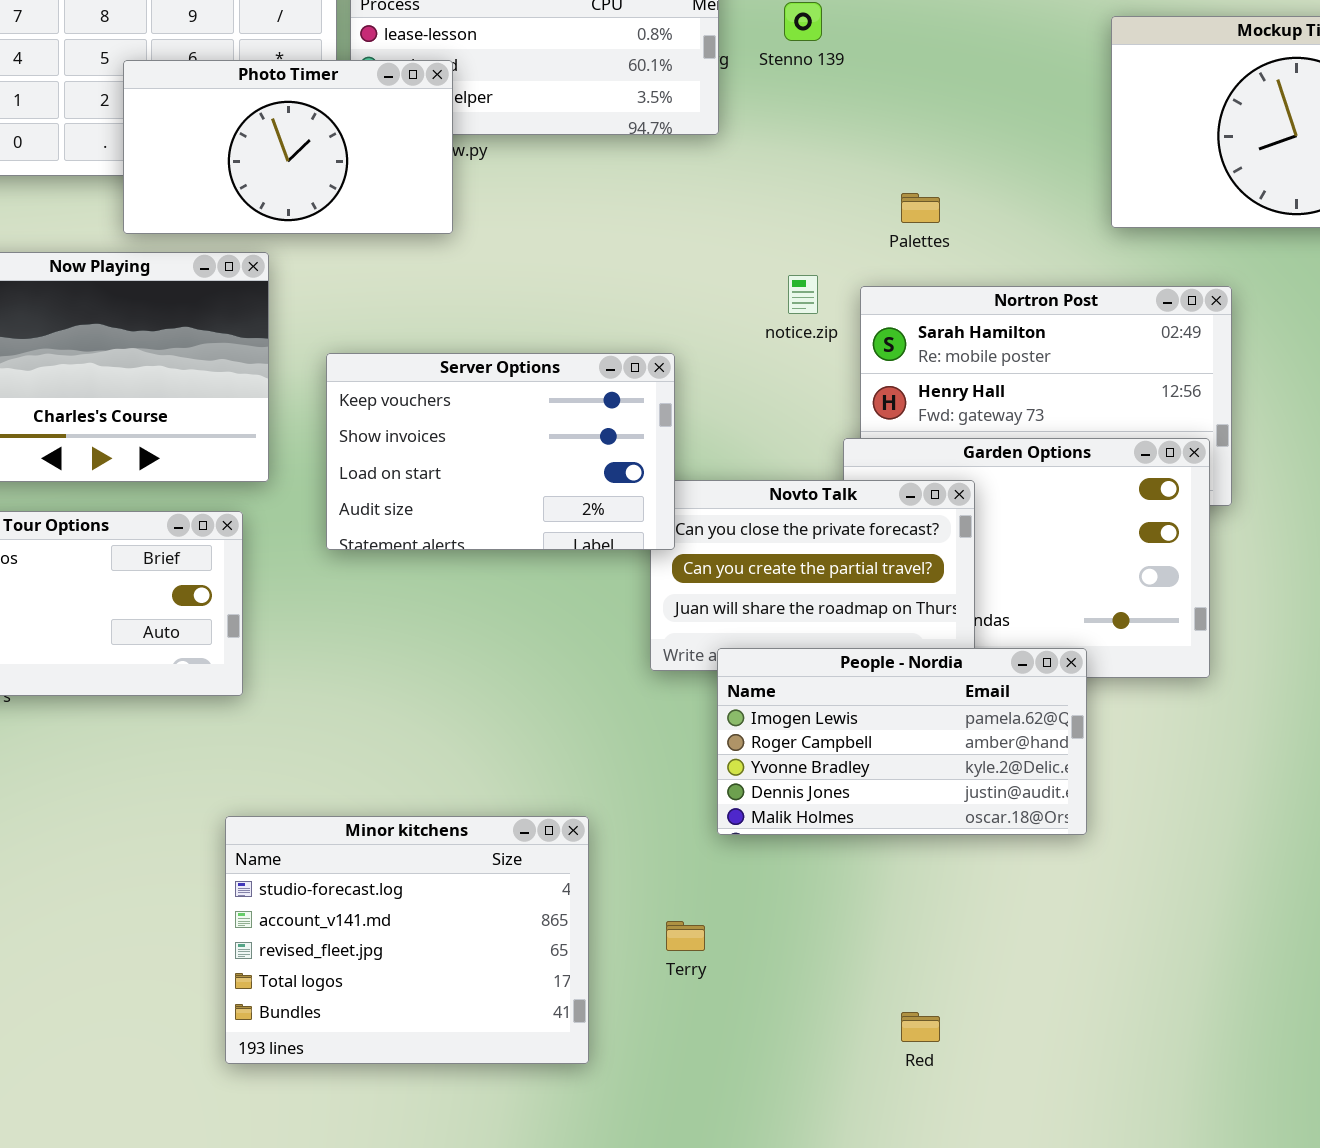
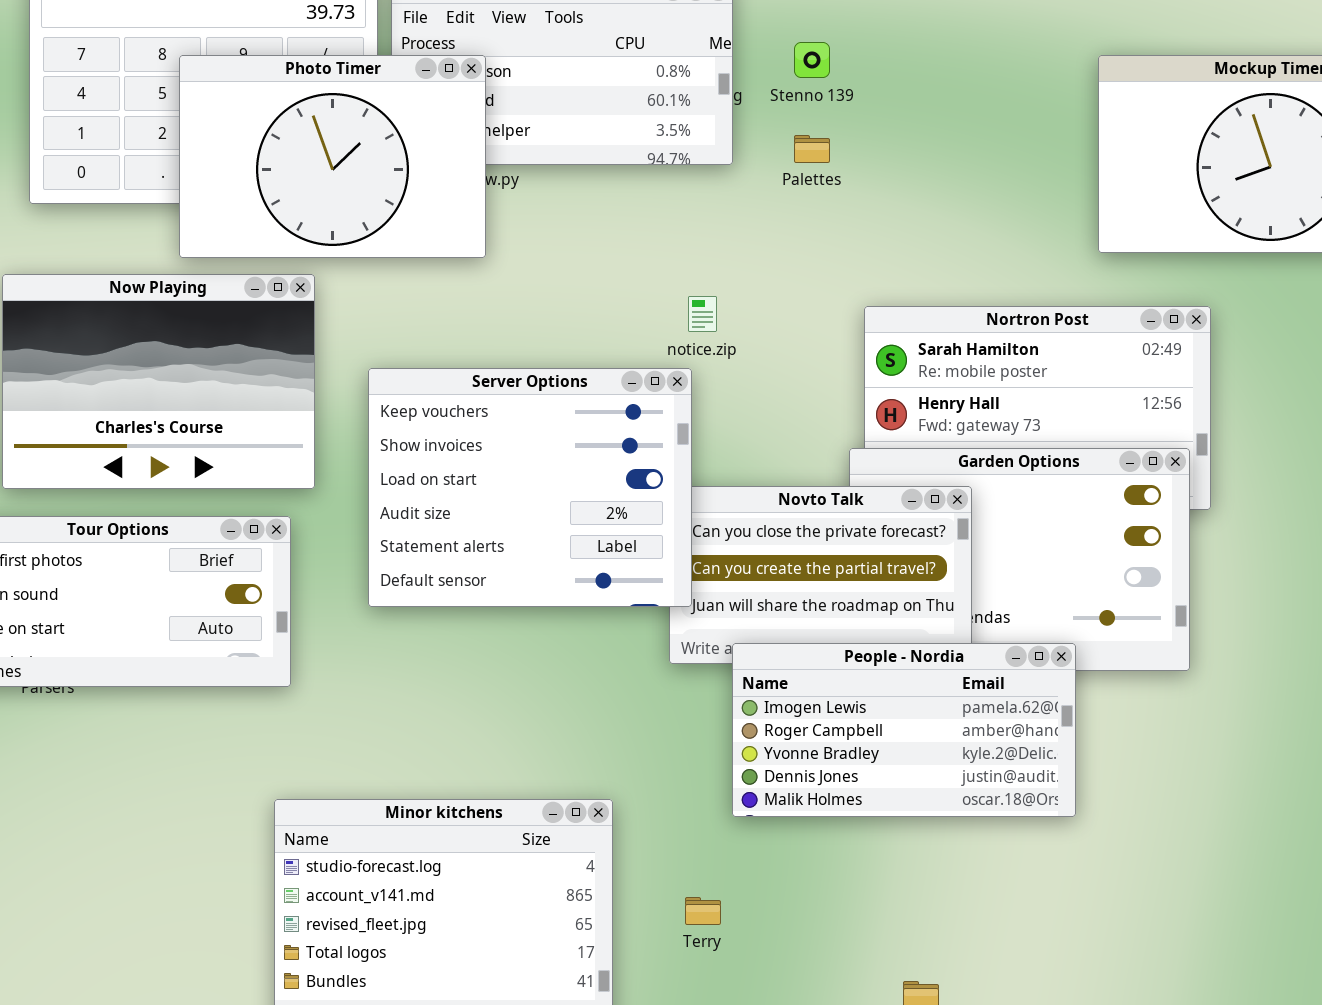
Photo Timer: [123,60,453,234] -> [179,55,486,258], resized
Palettes: [901,193,940,223] -> [794,135,830,163], moved
notice.zip: [788,275,818,314] -> [688,296,717,332], moved
Server Options: [326,353,675,550] -> [368,368,692,607], resized

